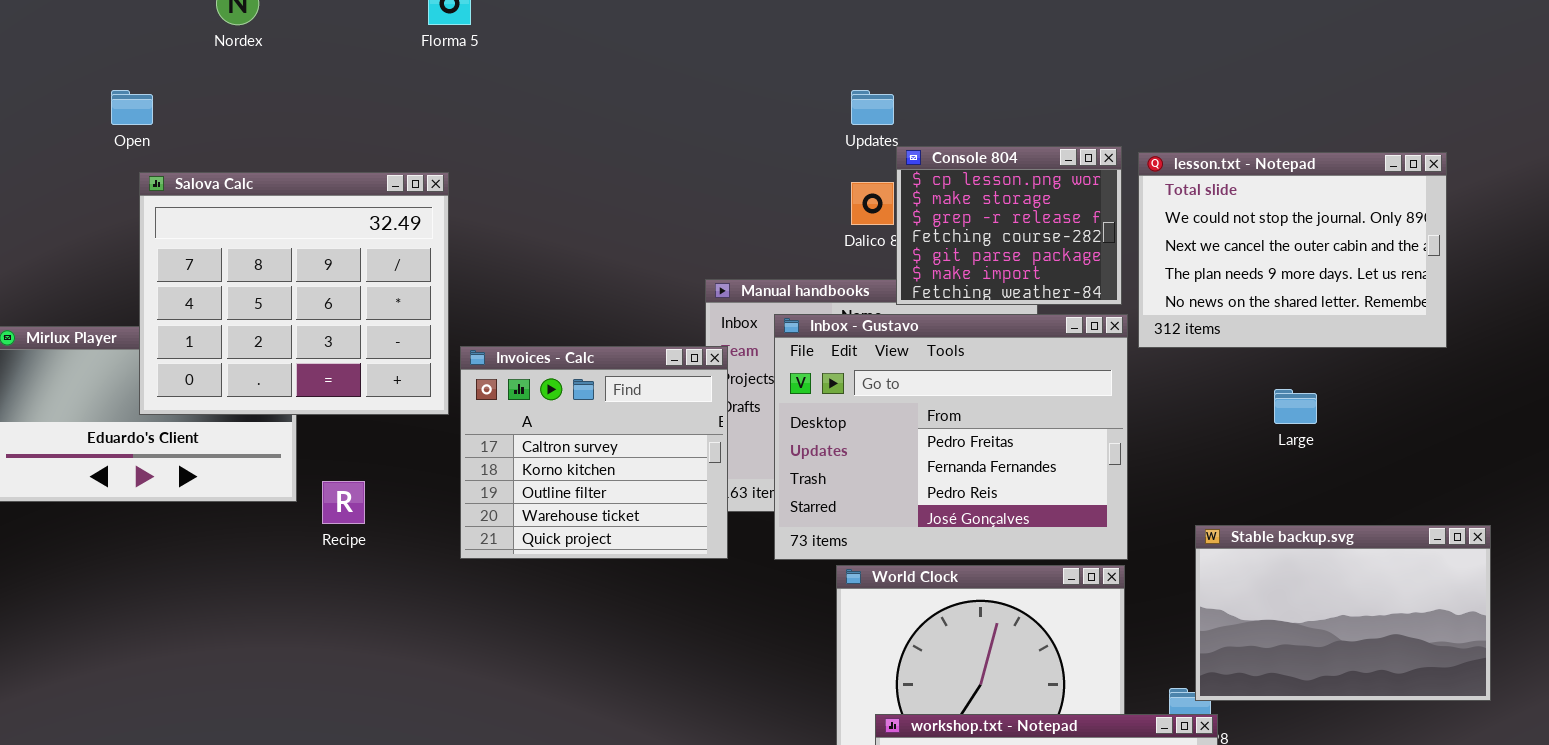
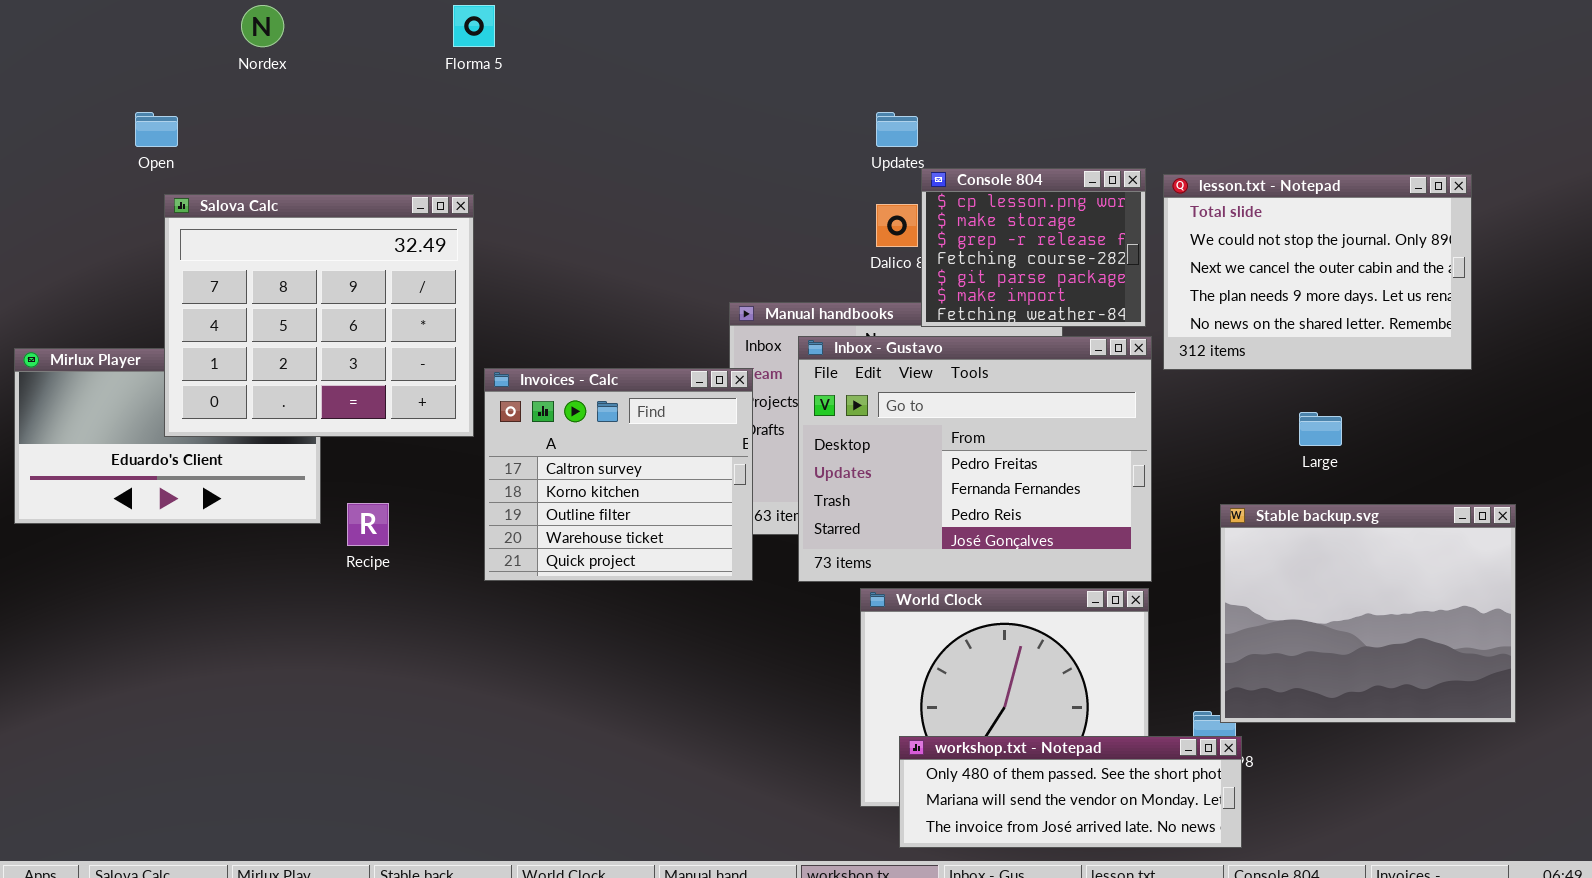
Stable backup.svg: [1195,525,1491,701] -> [1220,504,1516,723], resized

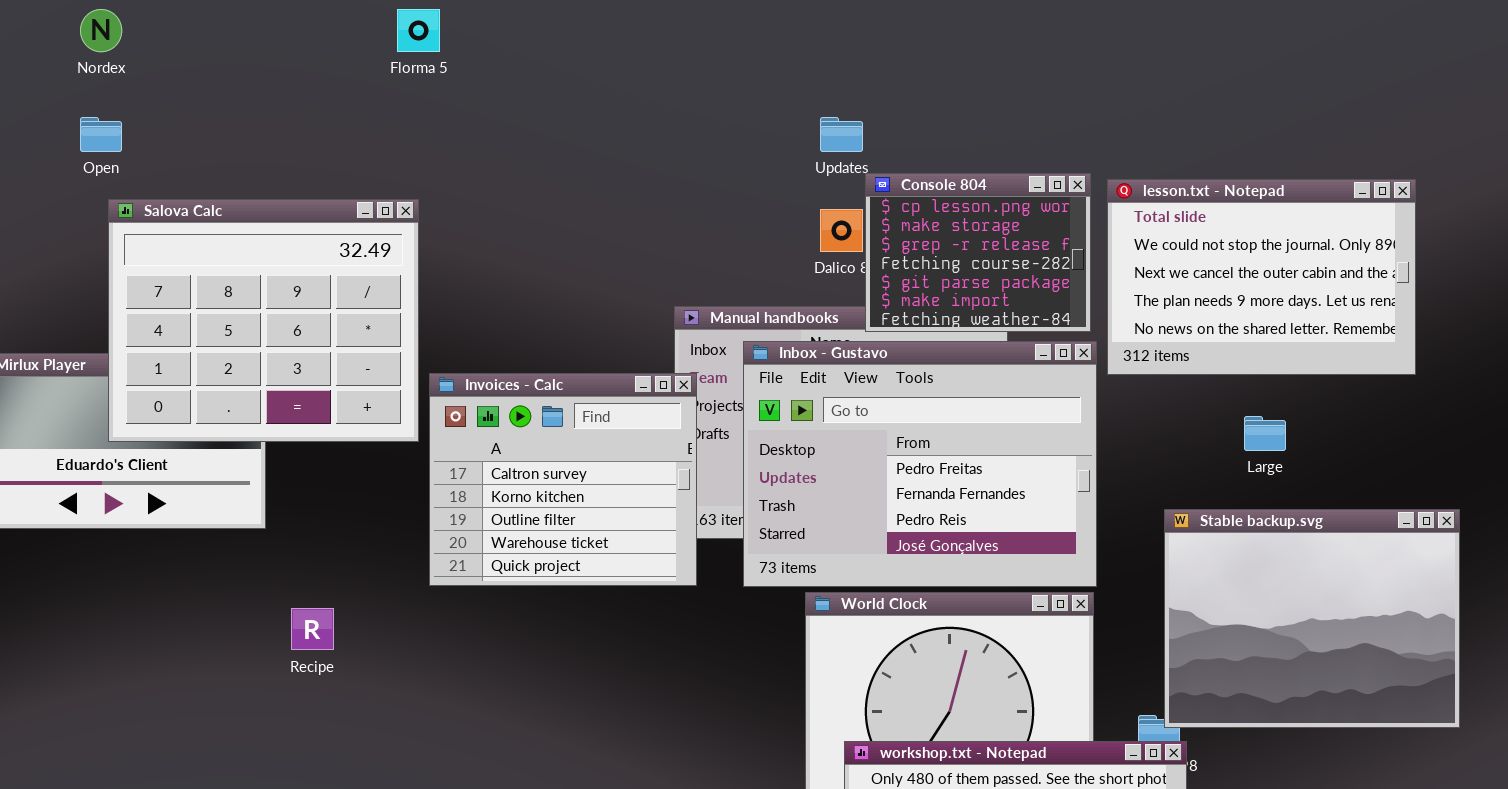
Nordex: [241,5,284,47] -> [80,9,122,52], moved
Recipe: [347,503,389,546] -> [291,608,334,650], moved

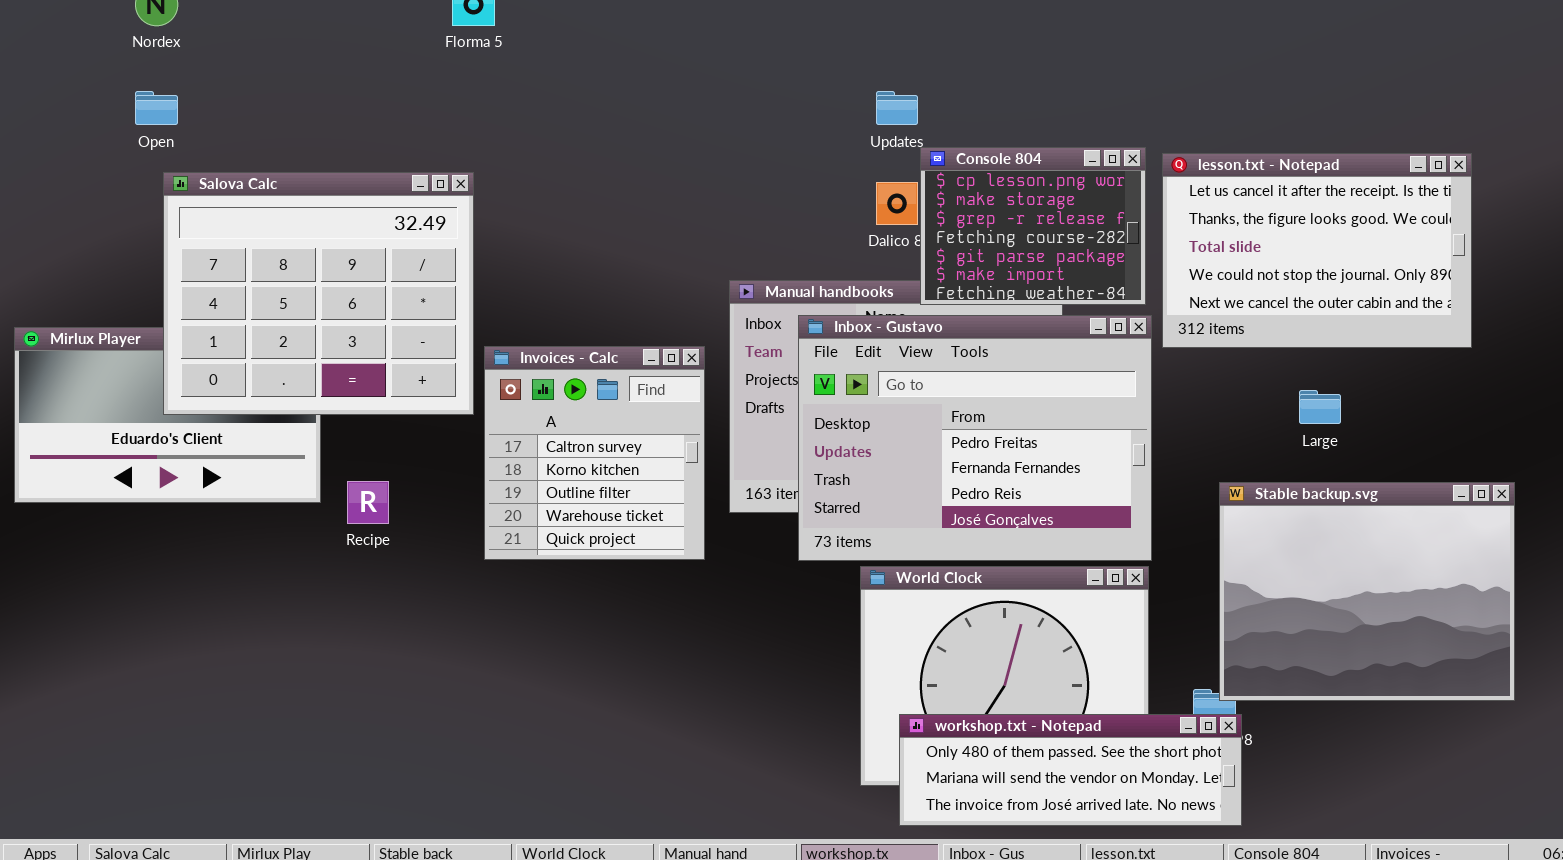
lesson.txt - Notepad: [1107,179,1416,375] -> [1162,153,1472,348], scrolled up 2 rows
Invoices - Calc: [429,373,697,586] -> [484,346,705,560], resized
Recipe: [291,608,334,650] -> [347,481,389,524], moved

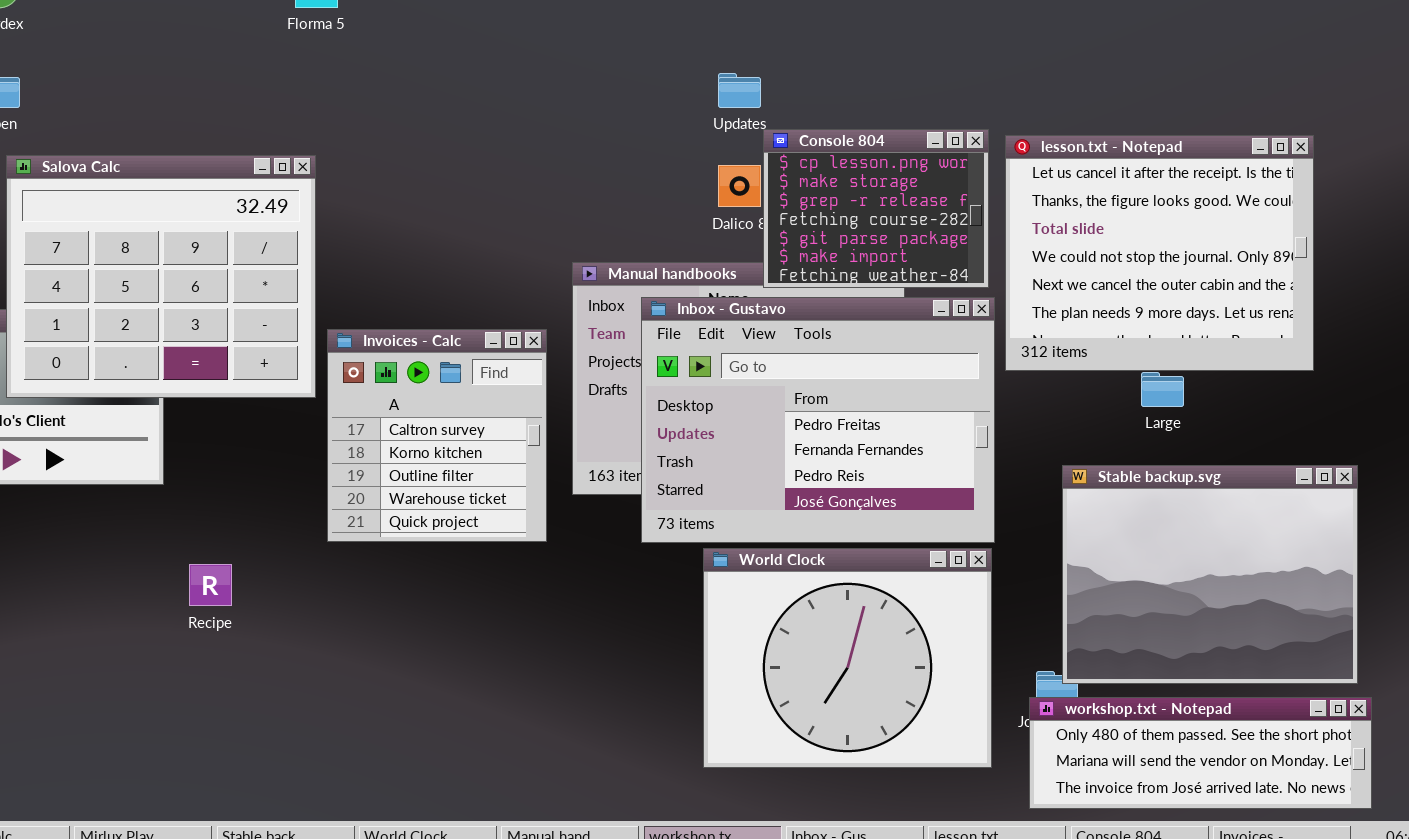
lesson.txt - Notepad: [1162,153,1472,348] -> [1005,135,1314,371], resized
Recipe: [347,481,389,524] -> [189,564,232,606], moved
workshop.txt - Notepad: [899,714,1242,826] -> [1029,697,1372,809], moved

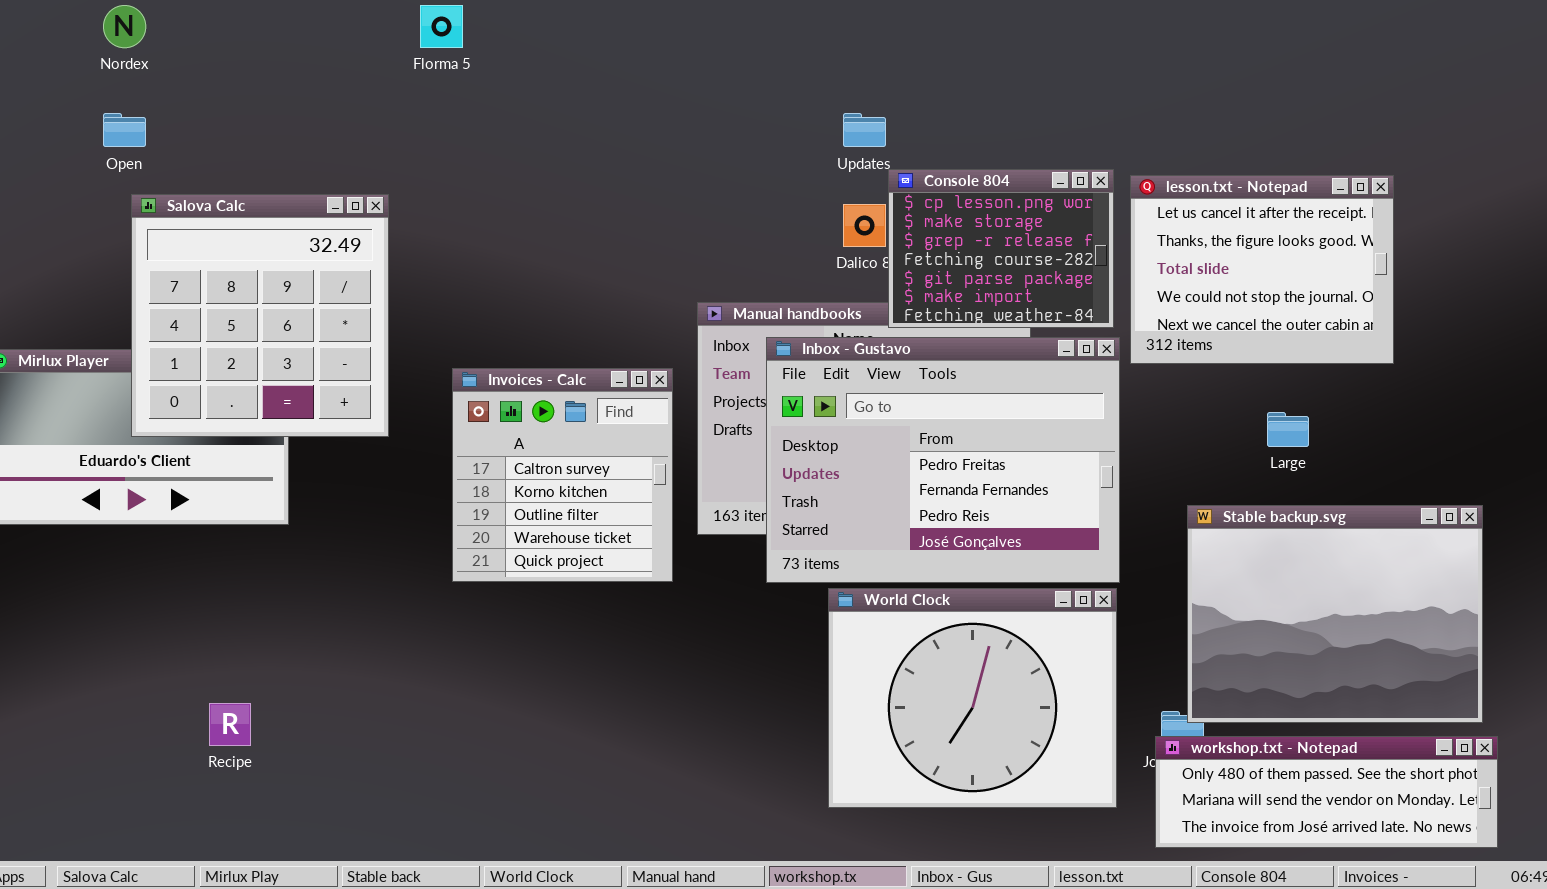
lesson.txt - Notepad: [1005,135,1314,371] -> [1130,175,1394,364], resized
Salova Calc: [6,155,316,398] -> [131,194,389,437], resized
Recipe: [189,564,232,606] -> [209,703,251,746], moved

